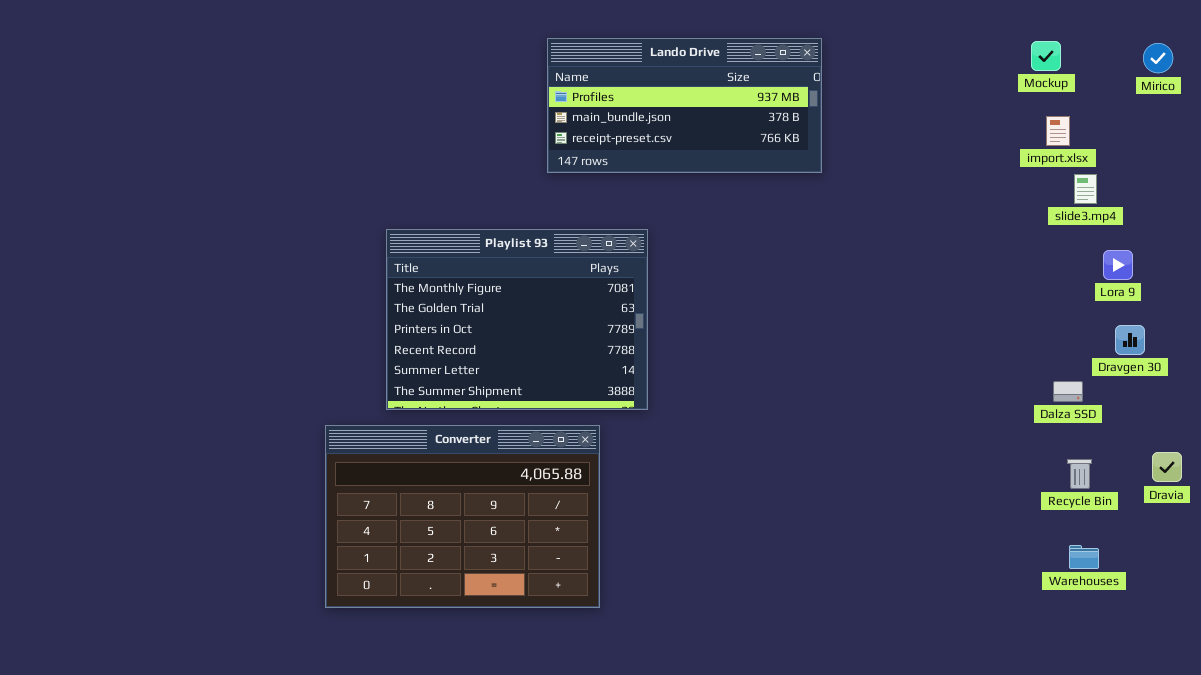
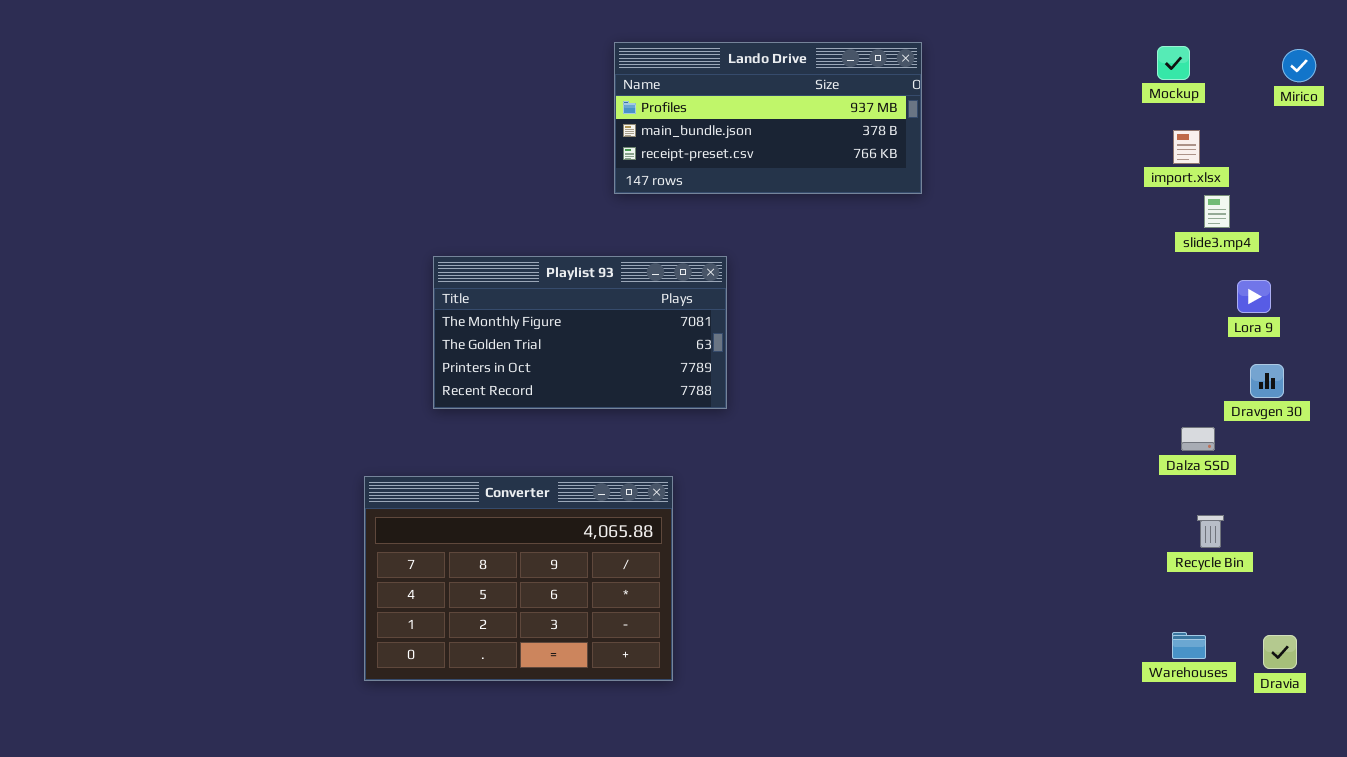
Playlist 93: [386,229,648,410] -> [433,256,727,409], resized
Dravia: [1152,452,1182,482] -> [1263,635,1297,669], moved
Warehouses: [1069,545,1099,569] -> [1172,632,1206,659], moved

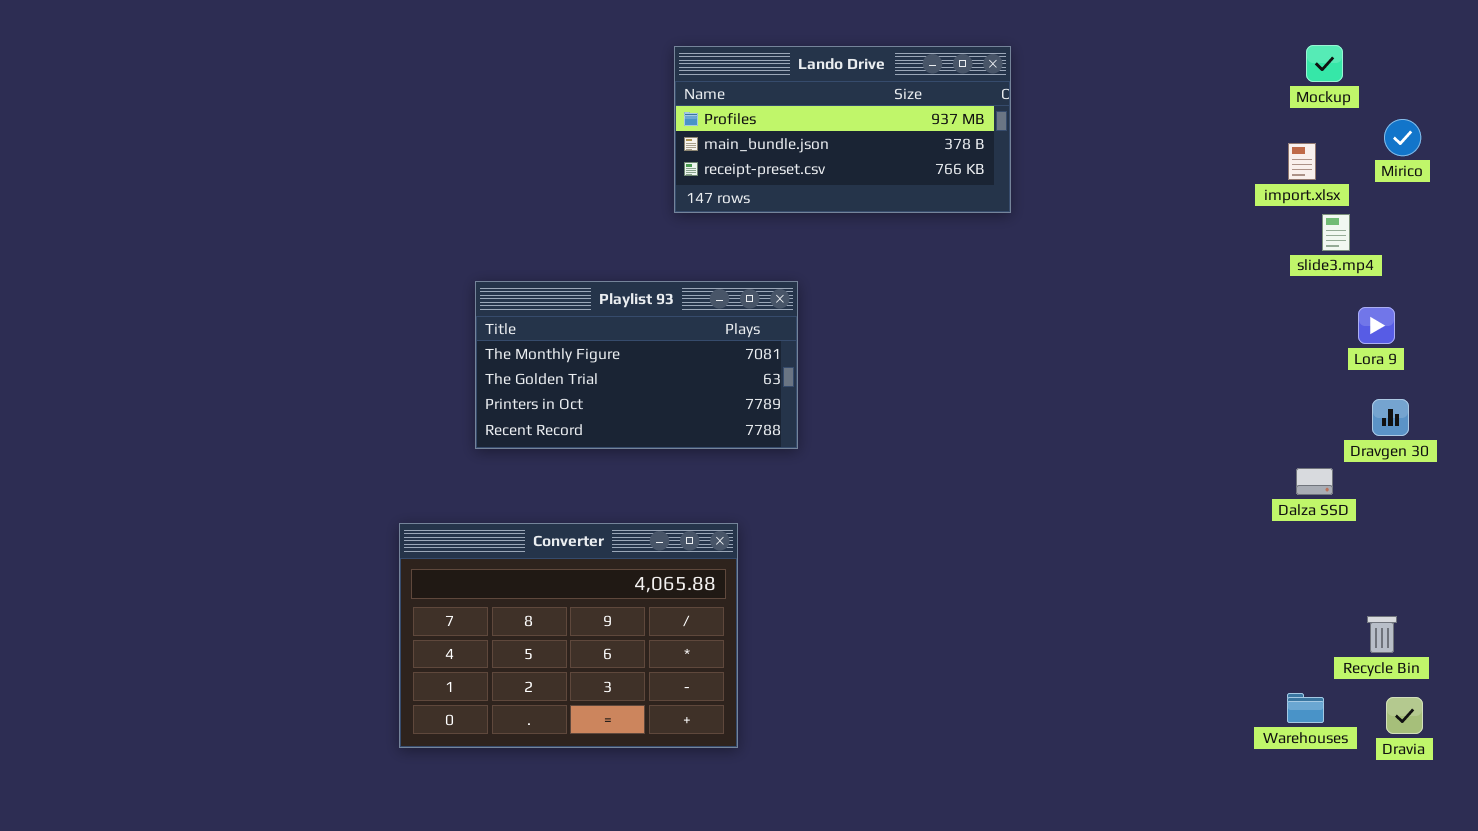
Mockup: [1157,46,1190,80] -> [1306,45,1343,82], moved
Mirico: [1282,49,1316,82] -> [1384,119,1421,156], moved
Recycle Bin: [1197,515,1224,548] -> [1367,616,1397,653], moved

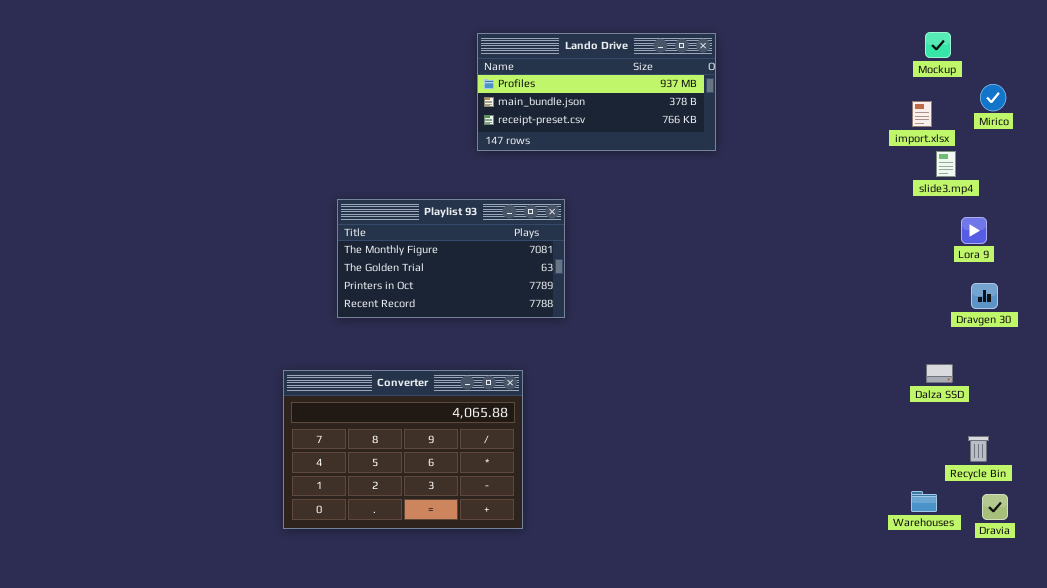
Dalza SSD: [1296,468,1333,495] -> [926,364,953,383], moved

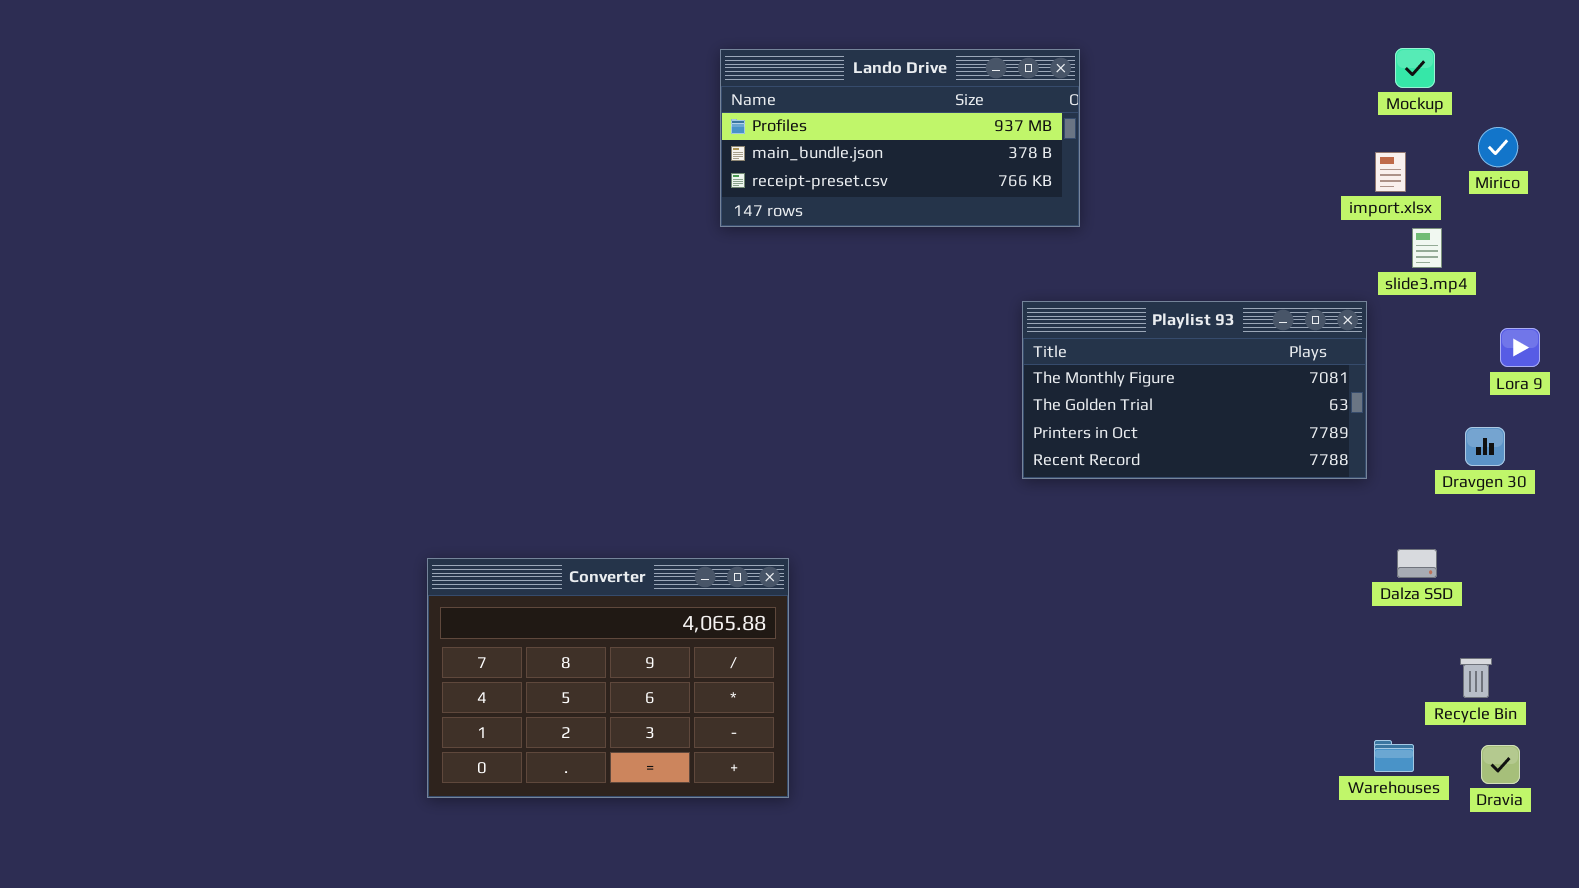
Playlist 93: [337,199,565,318] -> [1022,301,1367,479], moved
Lora 9: [961,217,987,244] -> [1500,328,1540,367], moved

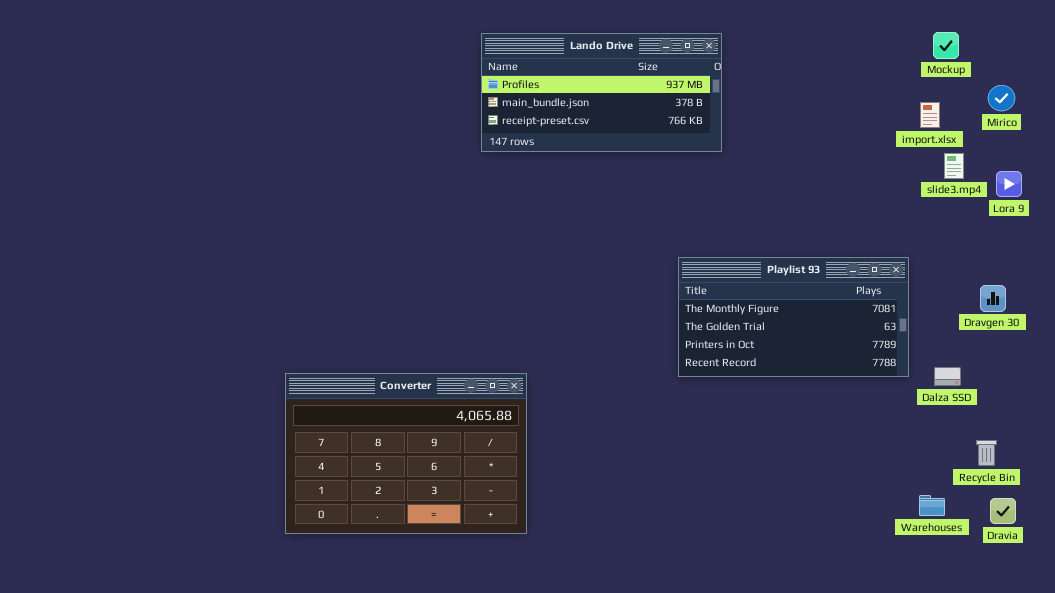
Playlist 93: [1022,301,1367,479] -> [678,257,909,377], moved
Lora 9: [1500,328,1540,367] -> [996,171,1022,197], moved

